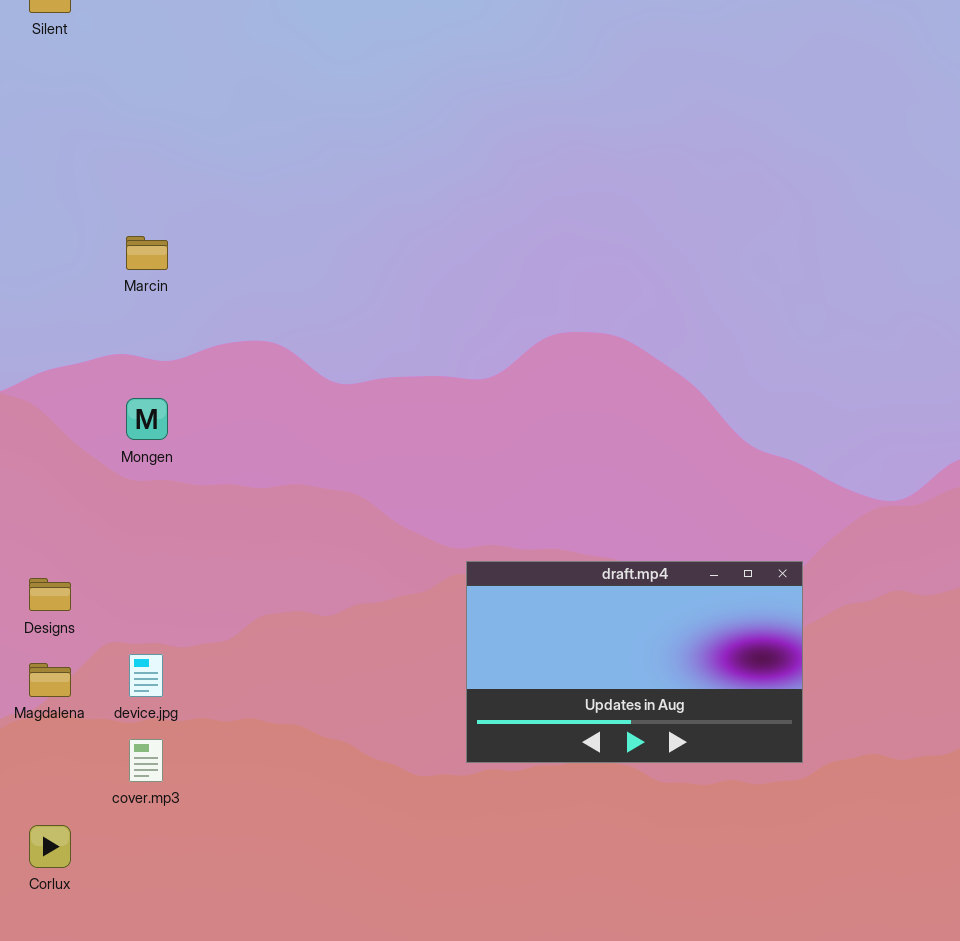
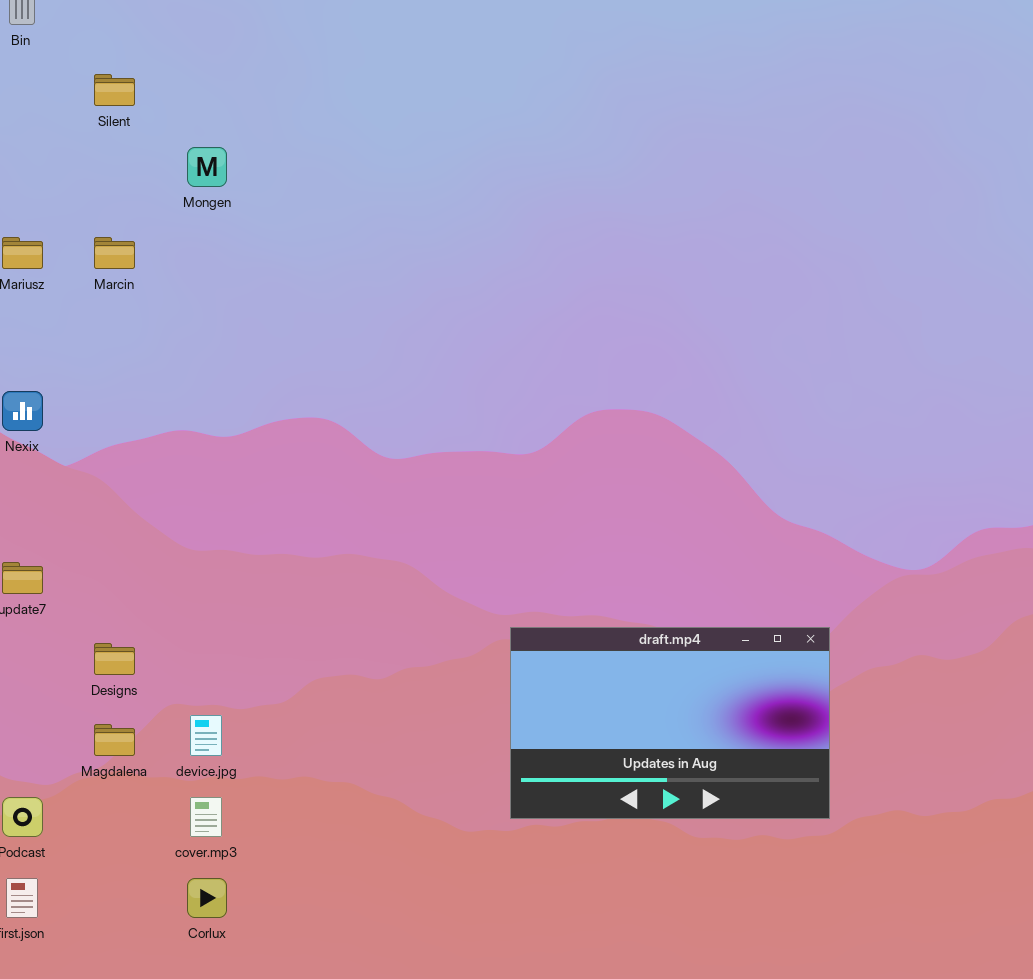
Marcin: [126,236,168,270] -> [94,237,135,269], moved
Mongen: [126,398,168,440] -> [187,147,227,187], moved
Corlux: [29,825,71,868] -> [187,878,227,918], moved

